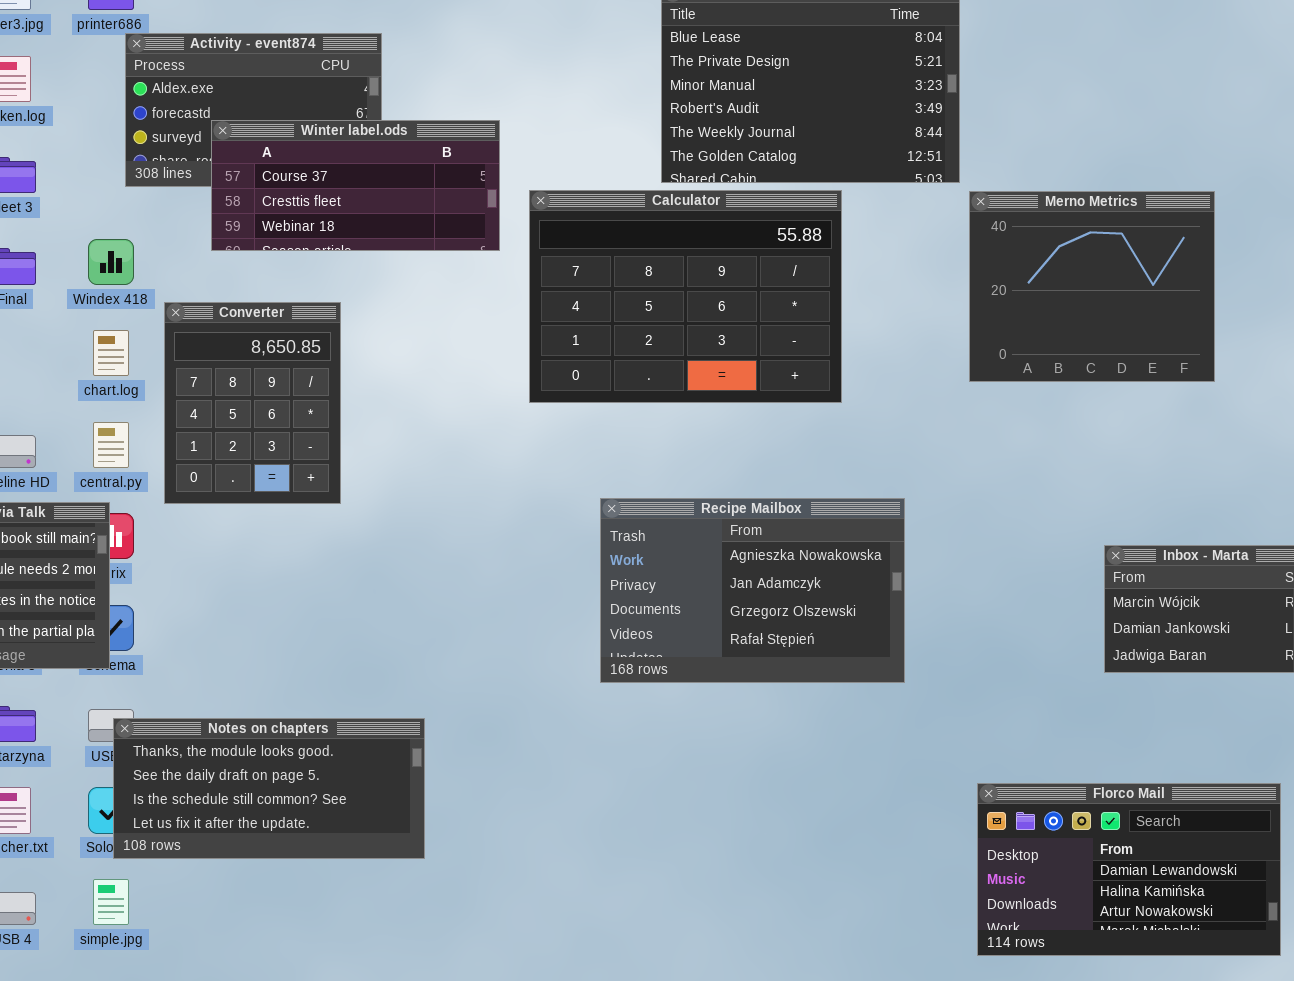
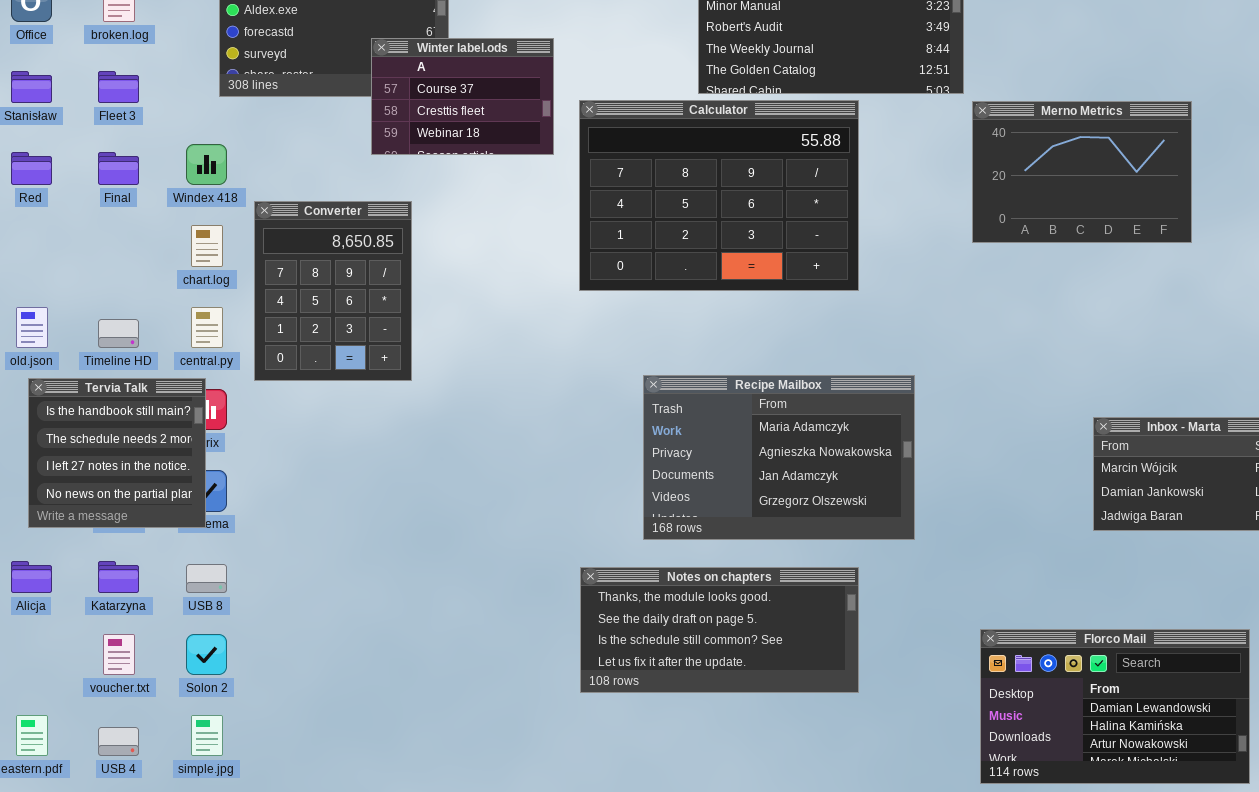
Winter label.ods: [211,120,500,251] -> [371,38,554,155], resized
Merno Metrics: [969,191,1215,382] -> [972,101,1192,243], resized
Recipe Mailbox: [600,498,905,683] -> [643,375,915,540], scrolled up 1 row
Notes on chapters: [113,718,425,859] -> [580,567,859,693], moved

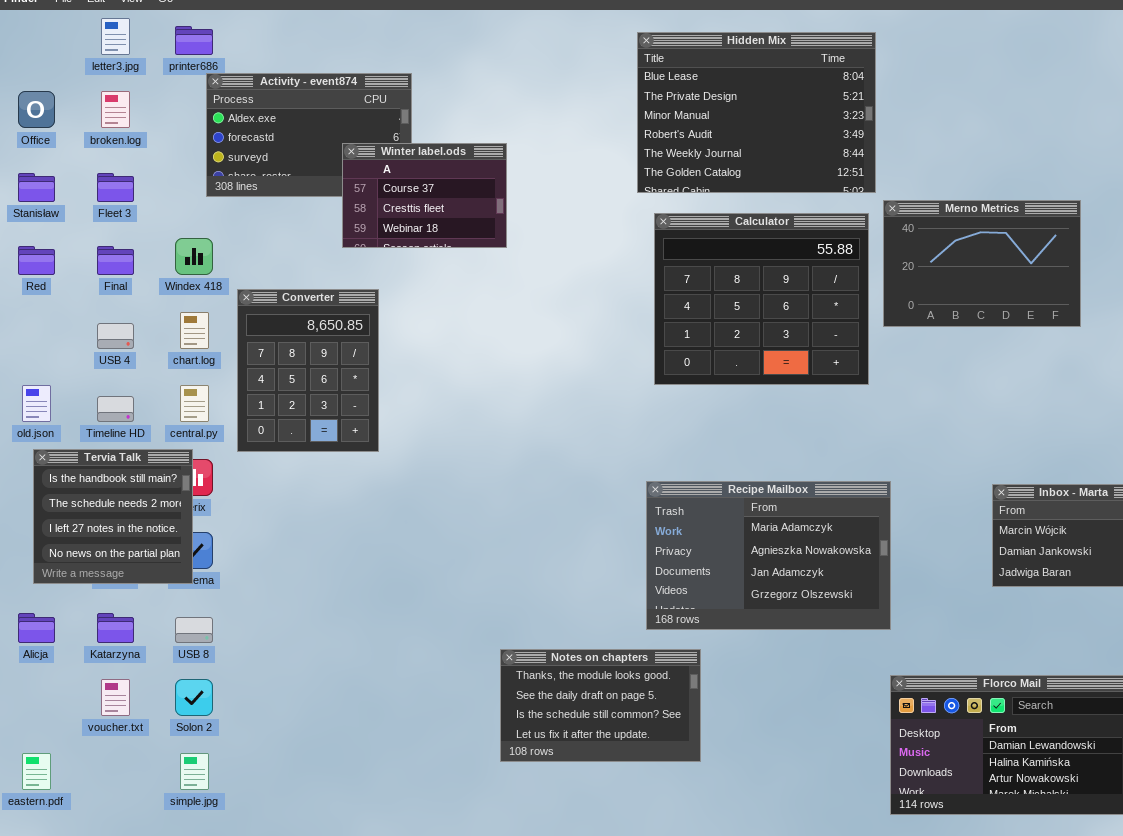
Calculator: [579,100,859,291] -> [654,213,869,385], moved, resized
Recipe Mailbox: [643,375,915,540] -> [646,481,891,630], moved
Notes on chapters: [580,567,859,693] -> [500,649,701,762], moved, resized
USB 4: [98,727,139,756] -> [97,323,134,349], moved

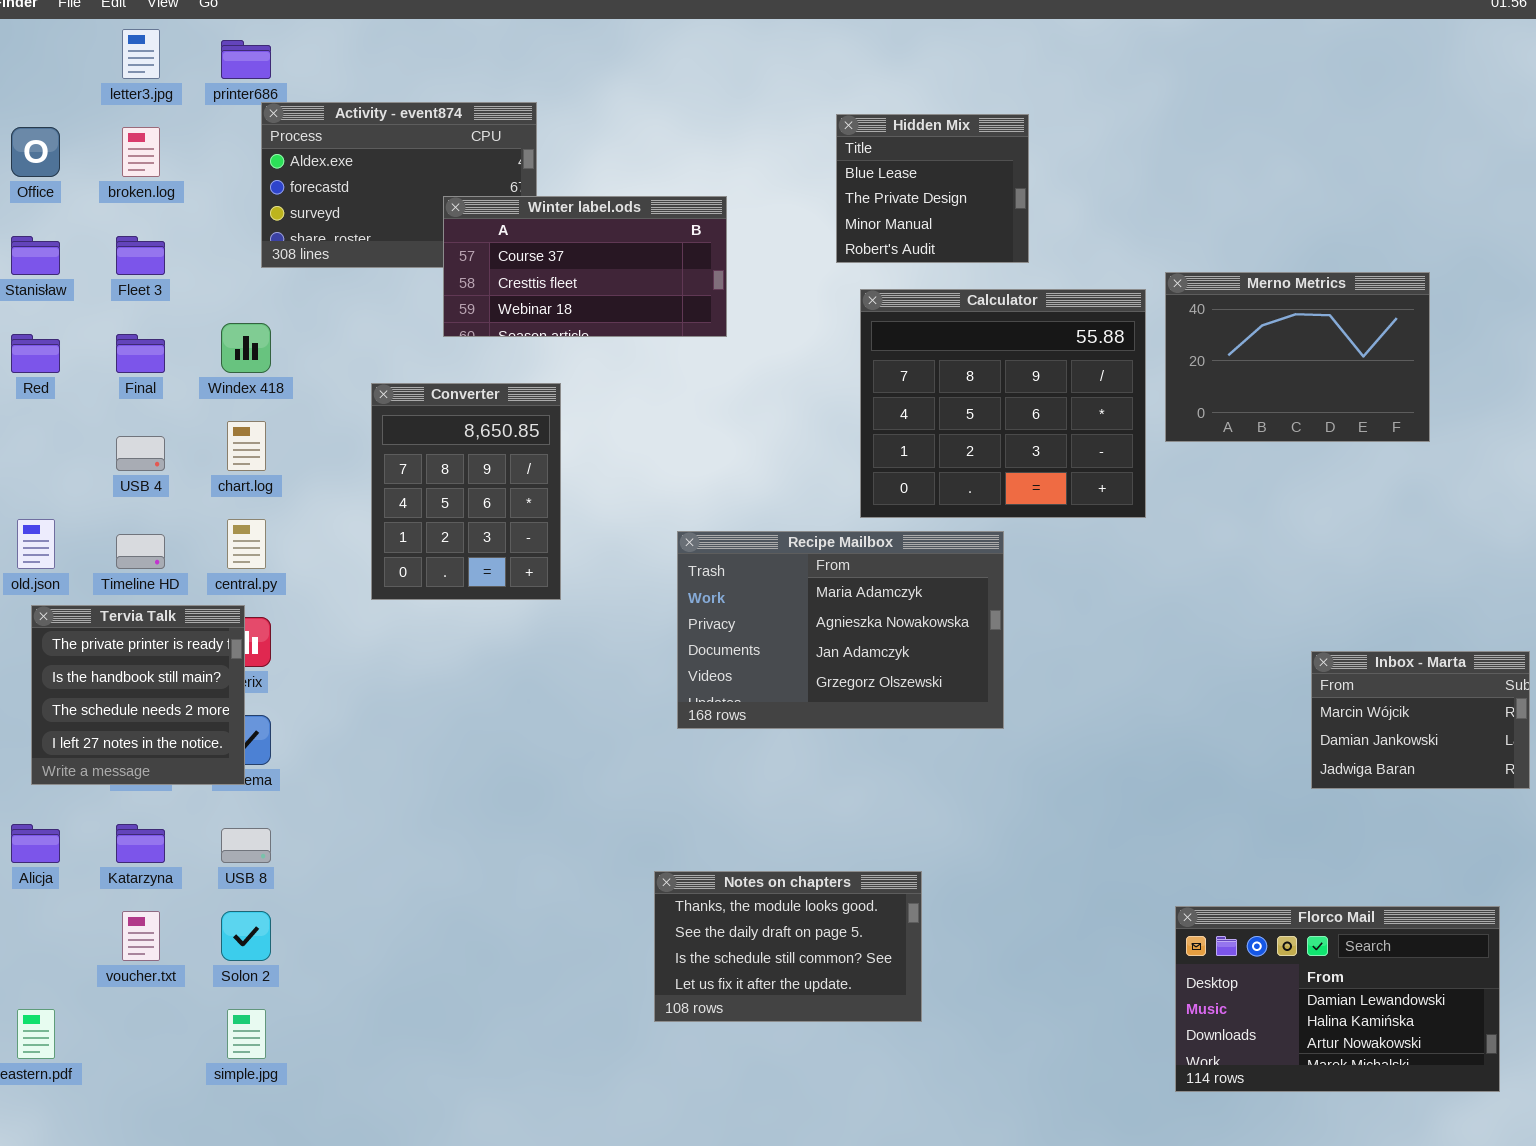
Hidden Mix: [637,32,876,193] -> [836,114,1029,263], resized
Winter label.ods: [342,143,507,248] -> [443,196,727,337], resized
Converter: [237,289,379,452] -> [371,383,561,600], moved
Tervia Talk: [33,449,193,584] -> [31,605,245,785], scrolled up 1 row
Recipe Mailbox: [646,481,891,630] -> [677,531,1004,729], moved

